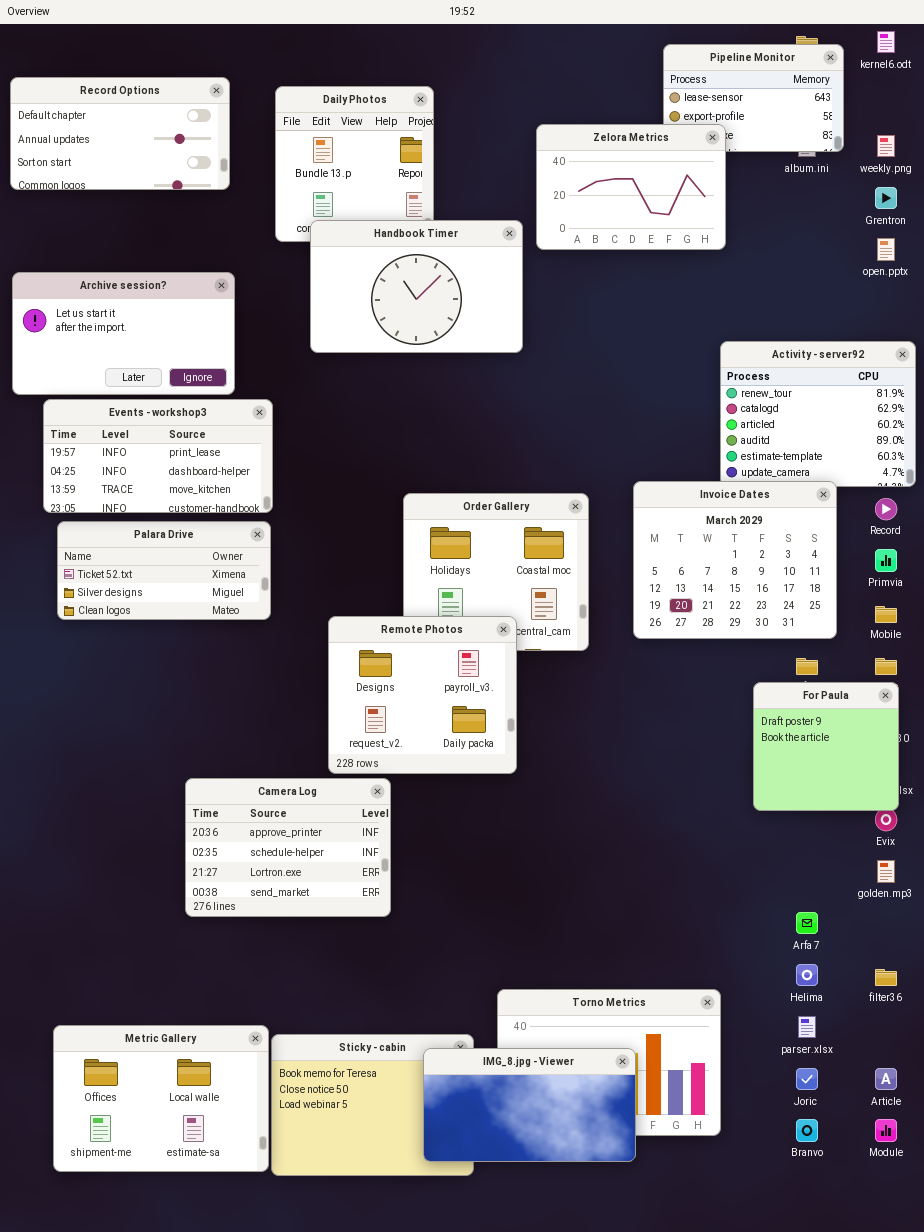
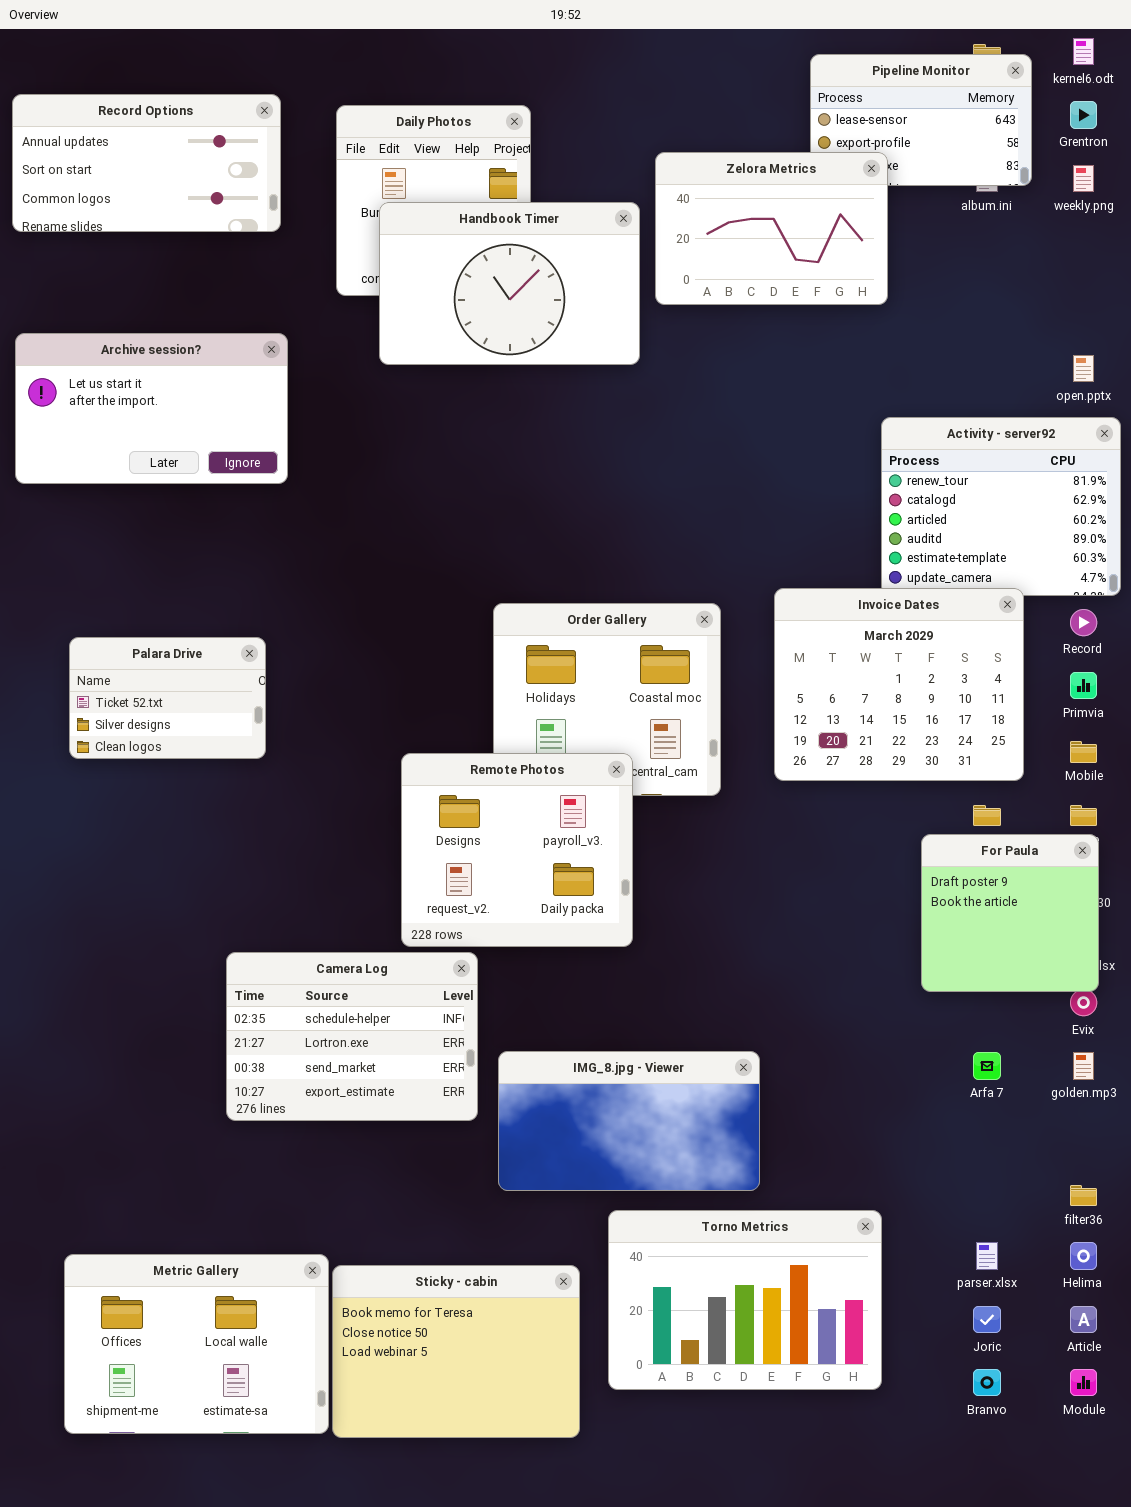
Record Options: [10,77,230,190] -> [12,94,281,232], scrolled down 1 row
Grentron: [875,187,897,209] -> [1070,101,1097,129], moved
Handbook Timer: [310,220,523,353] -> [379,202,640,365], moved
open.pptx: [877,238,895,261] -> [1073,355,1094,382], moved
Events - workshop3: [43,399,273,513] -> none, closed
Palara Drive: [57,521,271,620] -> [69,637,266,759], resized
Camera Log: [185,778,391,917] -> [226,952,478,1121], scrolled down 1 row
Arfa 7: [796,912,818,934] -> [973,1052,1001,1080], moved
Helima: [796,964,818,986] -> [1070,1242,1097,1270], moved
IMG_8.jpg - Viewer: [423,1048,636,1162] -> [498,1051,760,1191], moved

